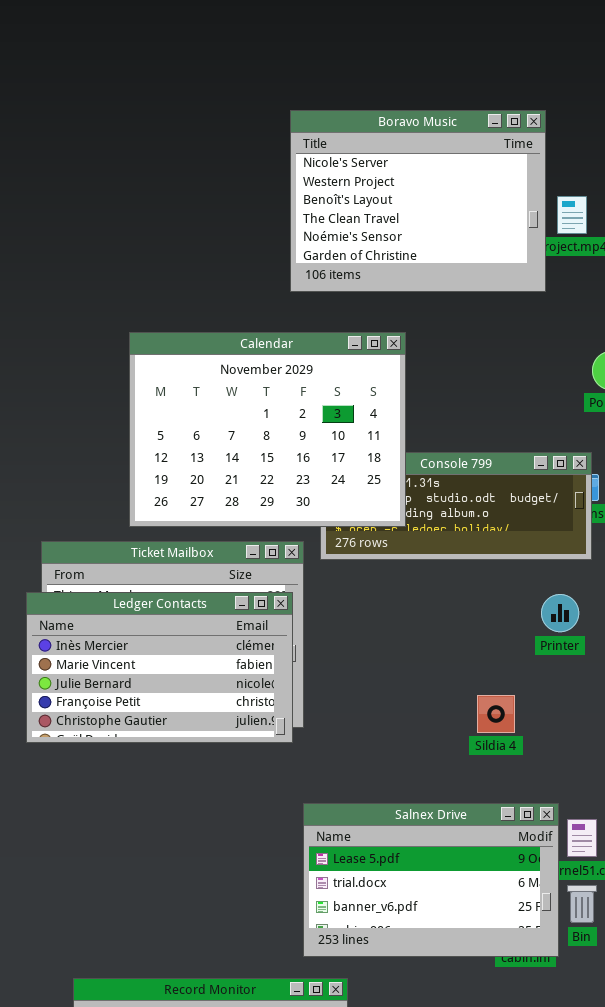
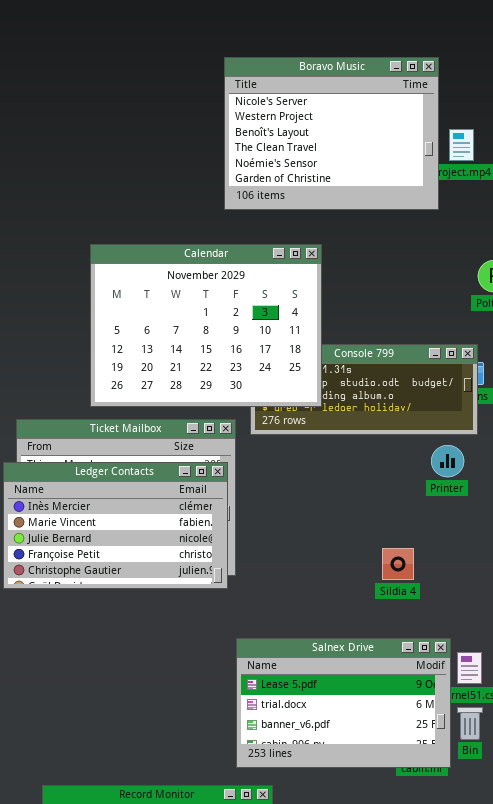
Printer: [541,594,579,632] -> [431,445,464,477], moved

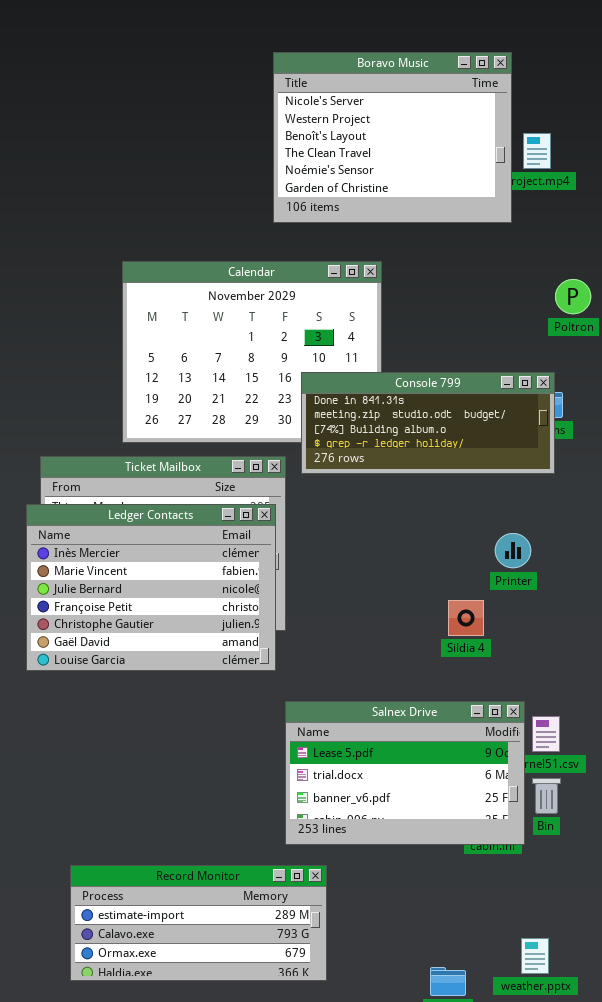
Console 799: [250,344,478,435] -> [301,372,555,474], raised
Printer: [431,445,464,477] -> [495,533,531,568], moved
Ledger Contacts: [3,462,228,589] -> [26,504,276,671], resized

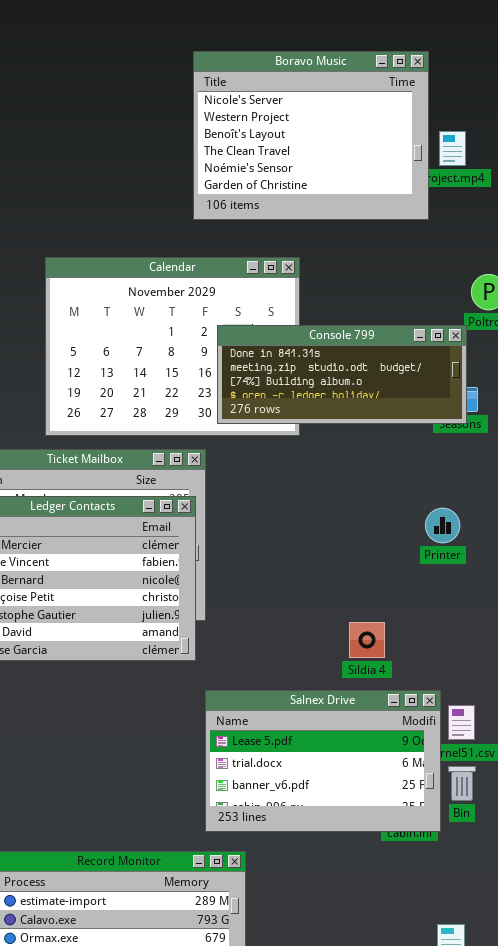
Console 799: [301,372,555,474] -> [217,325,467,424], moved
Printer: [495,533,531,568] -> [425,508,460,543], moved
Sildia 4: [448,600,484,636] -> [349,622,385,658], moved

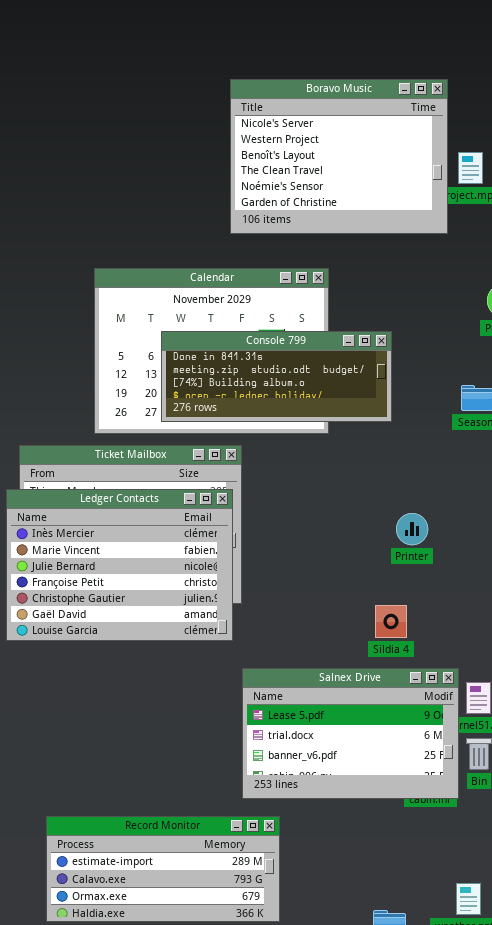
Console 799: [217,325,467,424] -> [161,331,392,422], moved
Printer: [425,508,460,543] -> [396,513,428,545], moved

